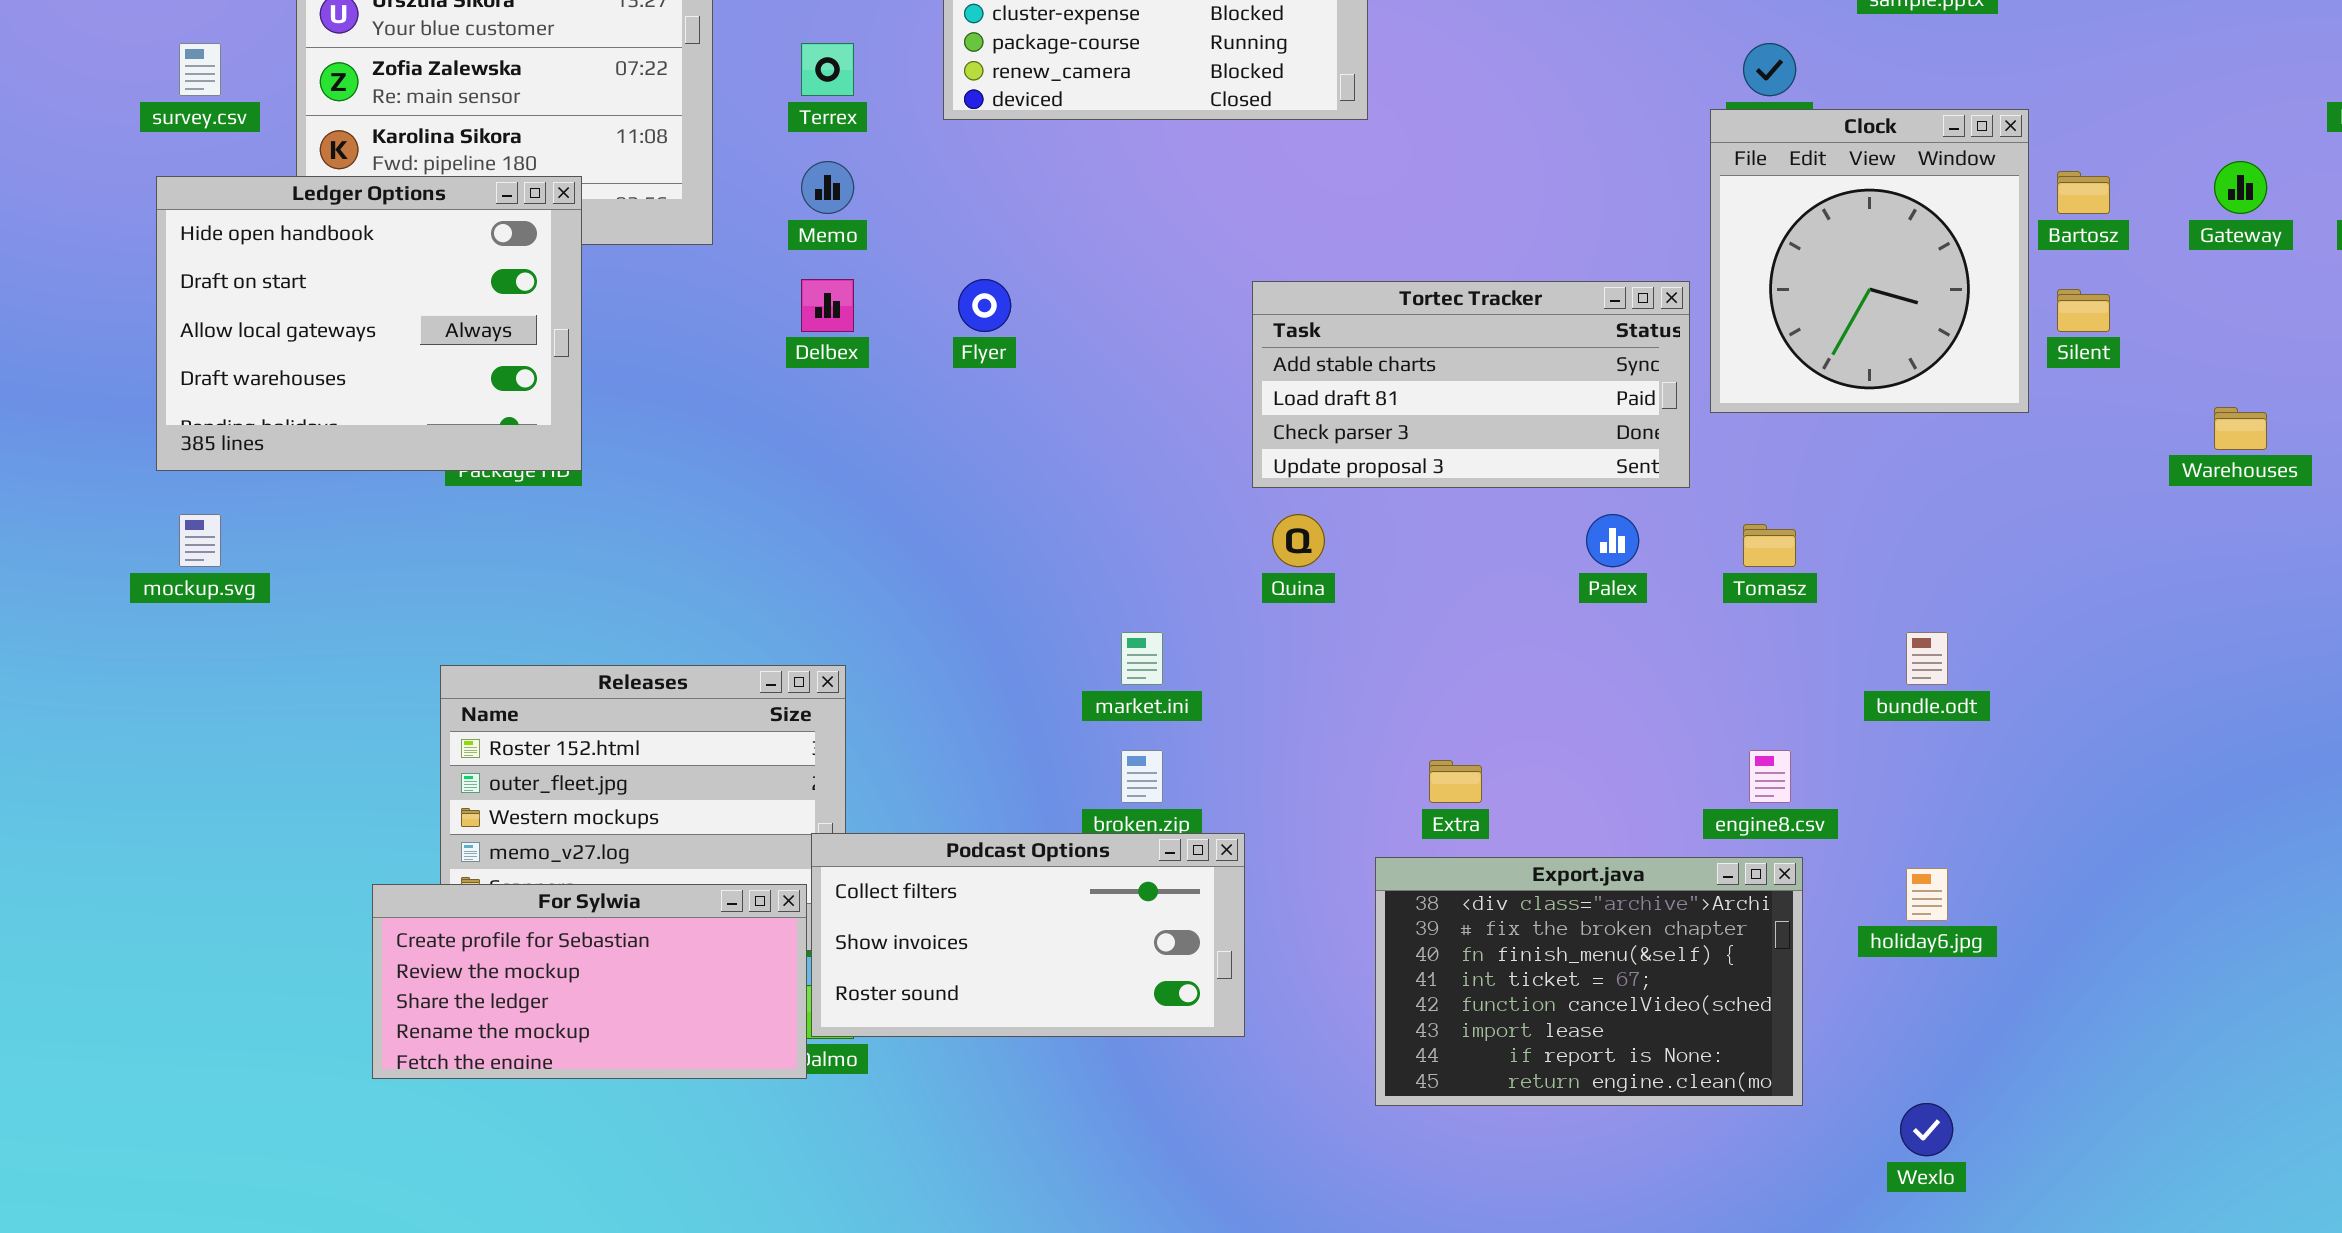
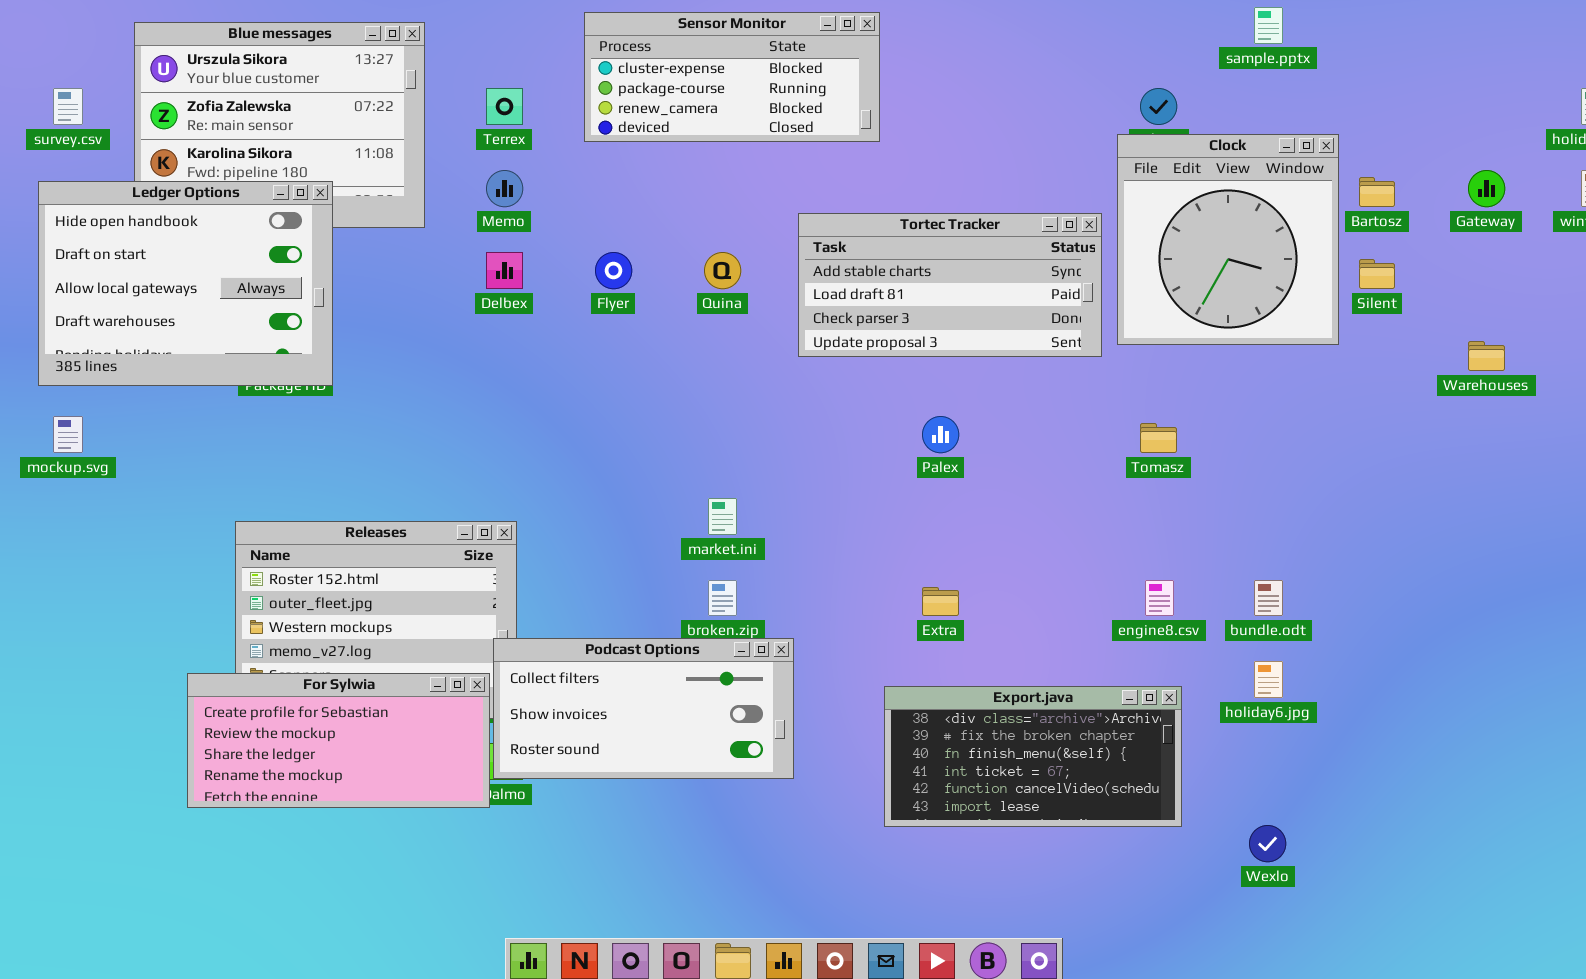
Tortec Tracker: [1252,281,1690,488] -> [798,213,1102,357], moved
Quina: [1272,514,1325,567] -> [704,252,741,289], moved
Palex: [1586,514,1639,567] -> [922,416,959,453], moved
bundle.odt: [1906,632,1948,685] -> [1254,580,1283,616], moved
Export.java: [1375,857,1803,1106] -> [884,686,1182,827], resized

